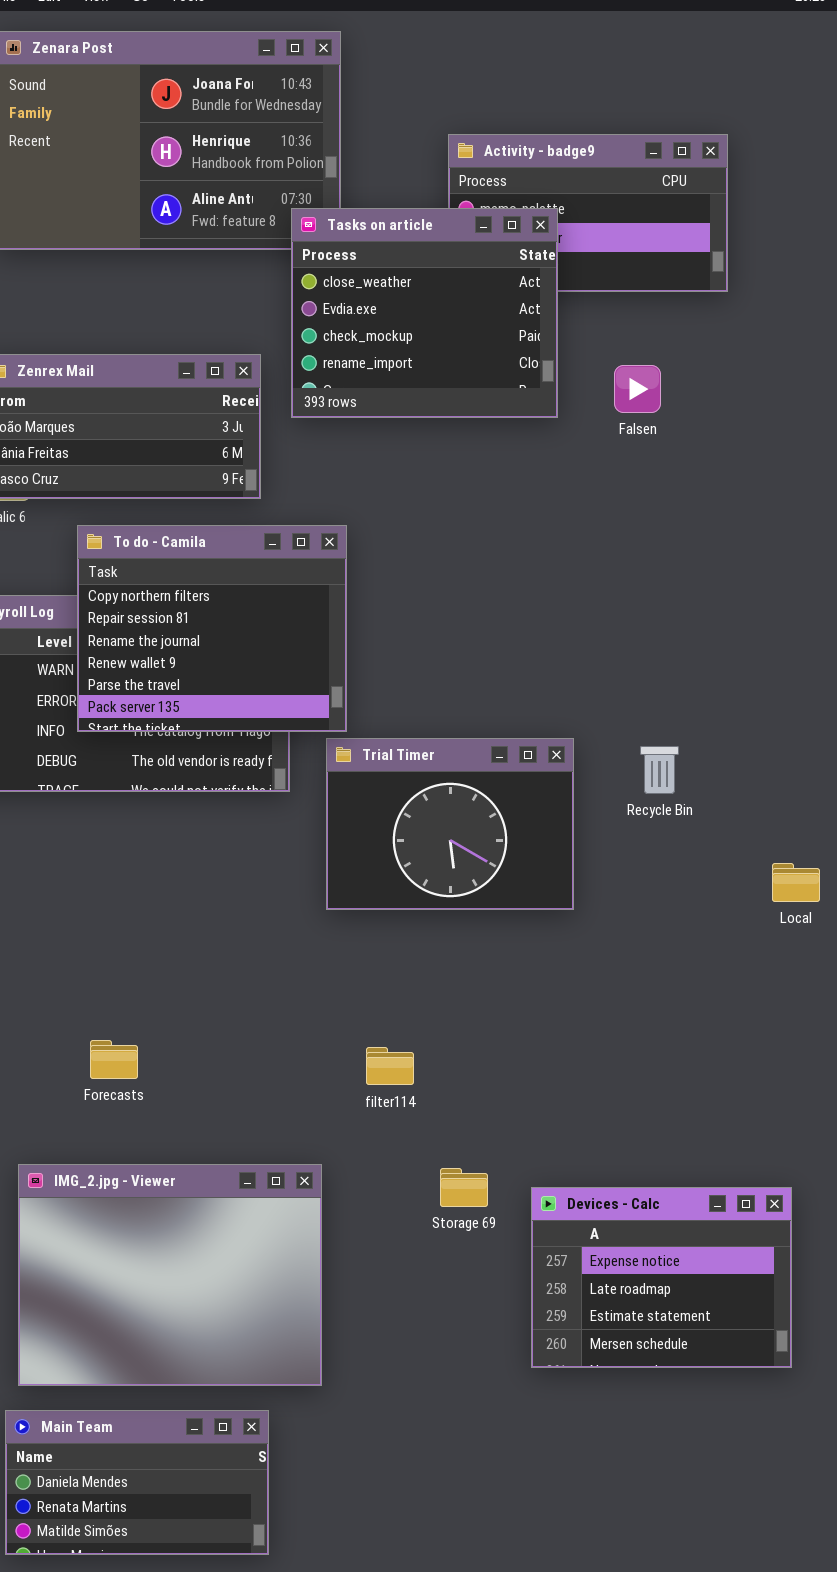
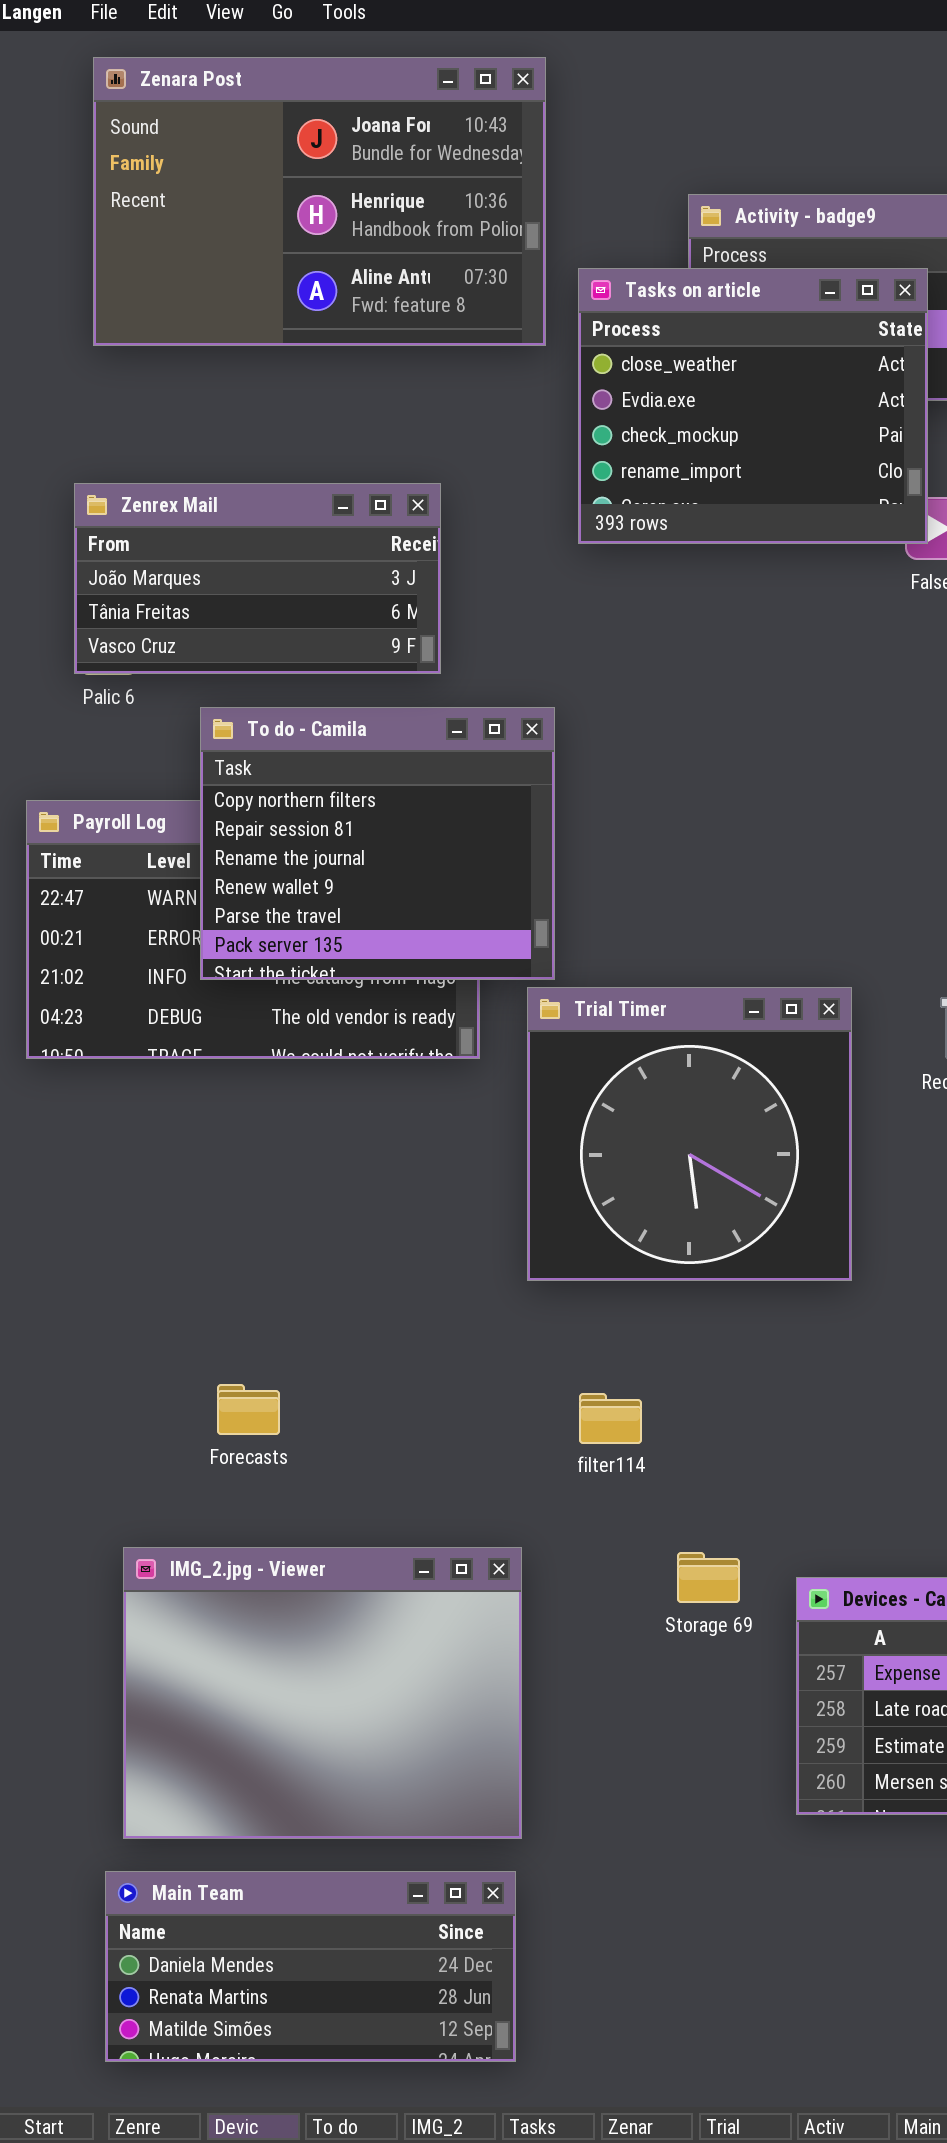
Tasks on article: [291,208,558,418] -> [578,268,928,544], moved
Trial Timer: [326,738,574,910] -> [527,987,852,1281], resized
Main Team: [5,1410,269,1555] -> [105,1871,516,2062], resized

